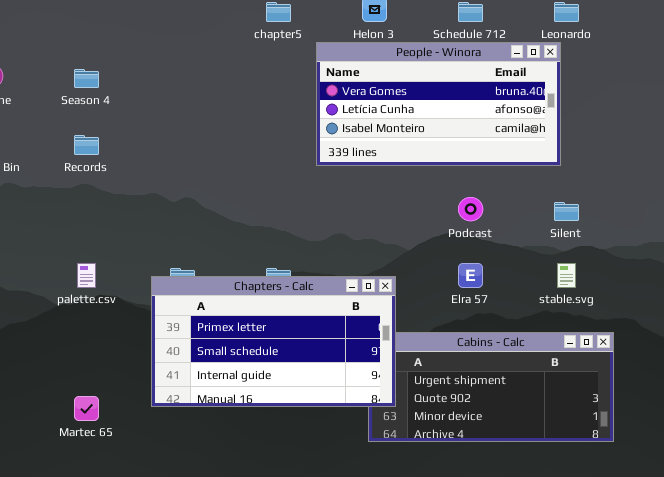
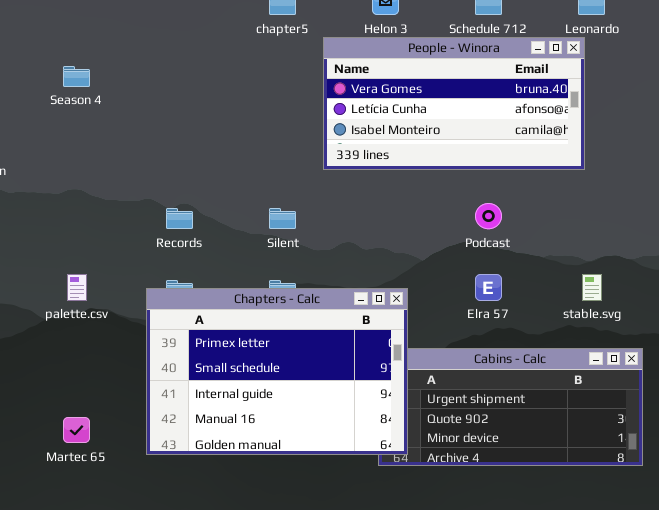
Records: [74,135,99,155] -> [166,208,193,229], moved
Silent: [554,202,579,221] -> [269,208,296,229], moved
Chapters - Calc: [151,276,396,407] -> [146,288,408,455], resized

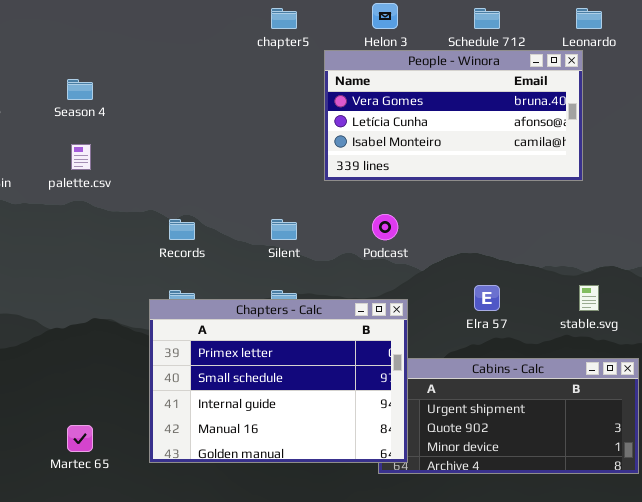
Podcast: [475,203,502,229] -> [372,214,398,240], moved
palette.csv: [67,274,87,301] -> [71,144,91,170], moved

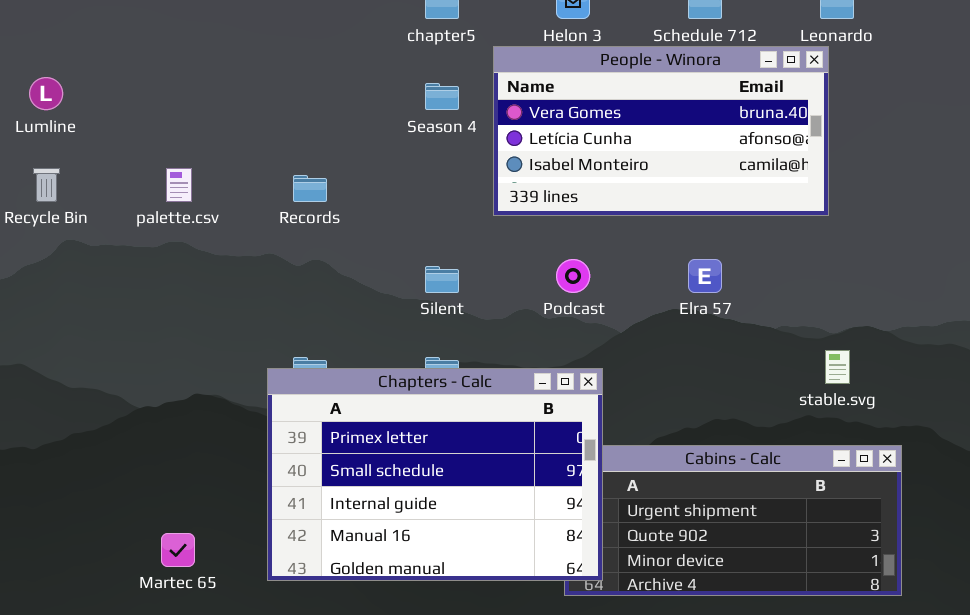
Season 4: [67,79,93,100] -> [425,83,459,110], moved
Records: [169,219,195,240] -> [293,175,327,202], moved
Elra 57: [474,285,500,311] -> [688,259,722,293], moved

